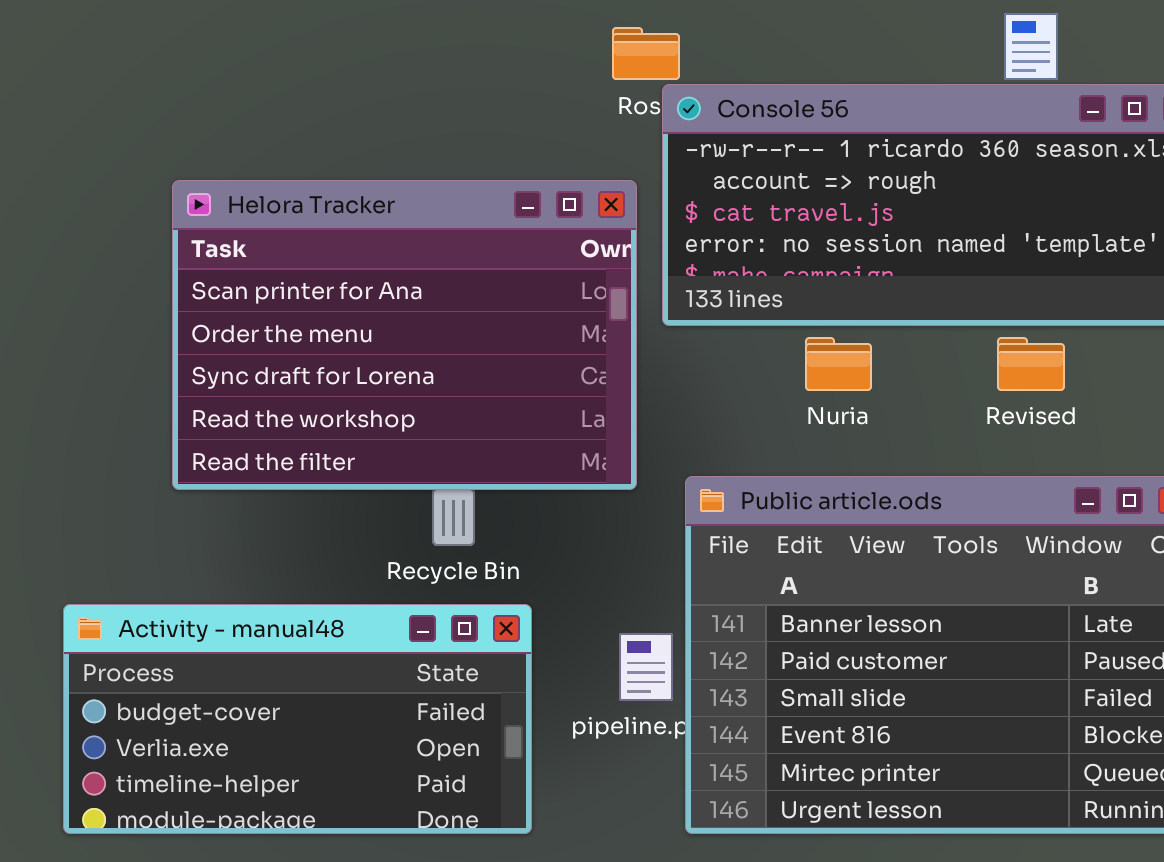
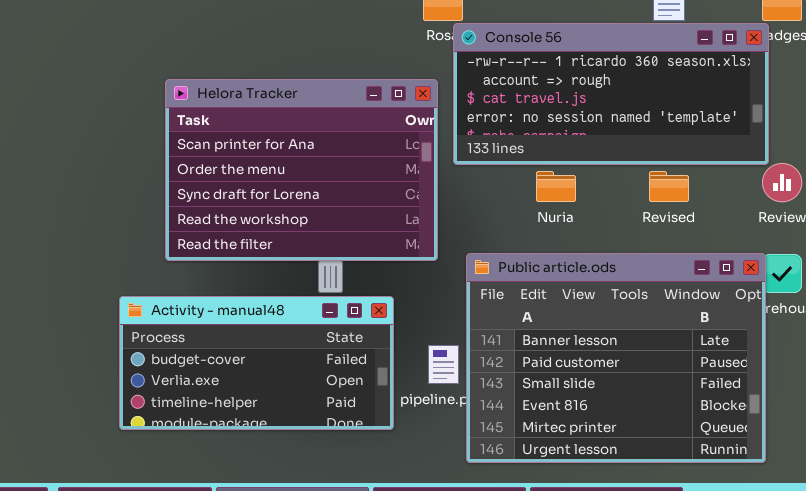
Activity - manual48: [63,604,532,834] -> [119,296,394,430], moved

